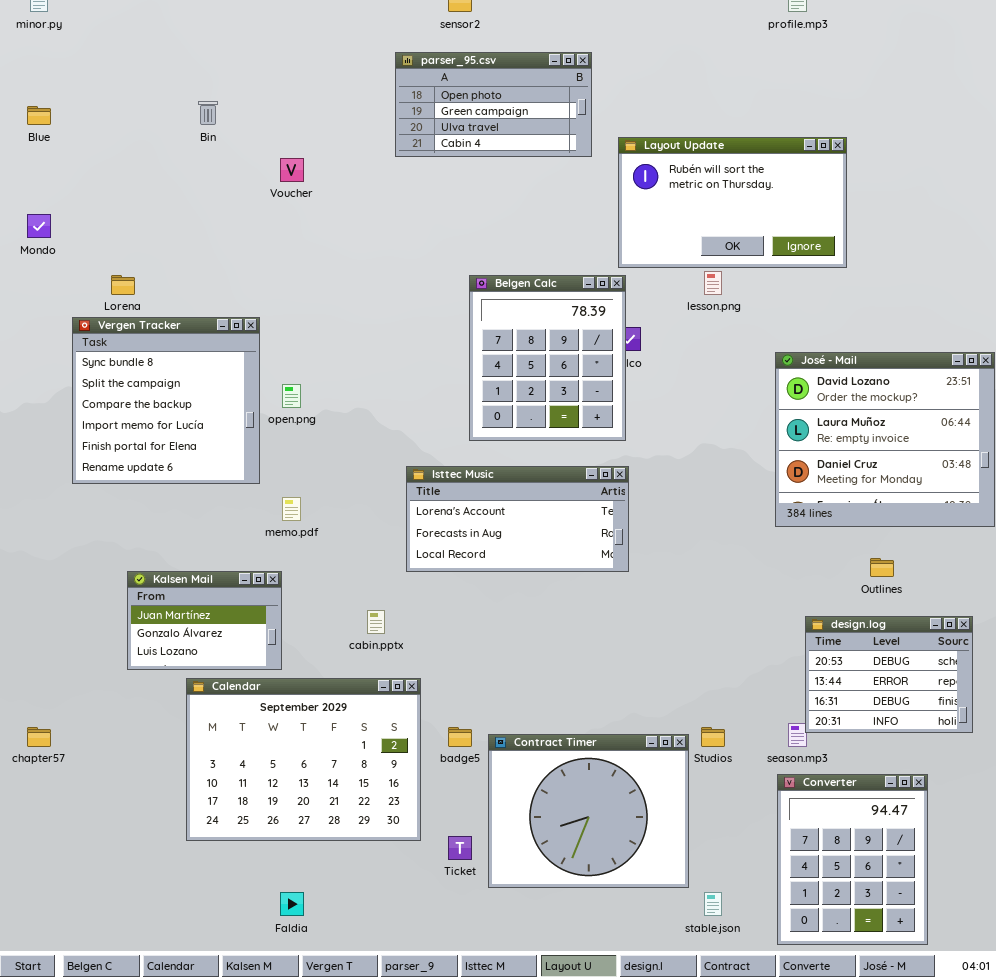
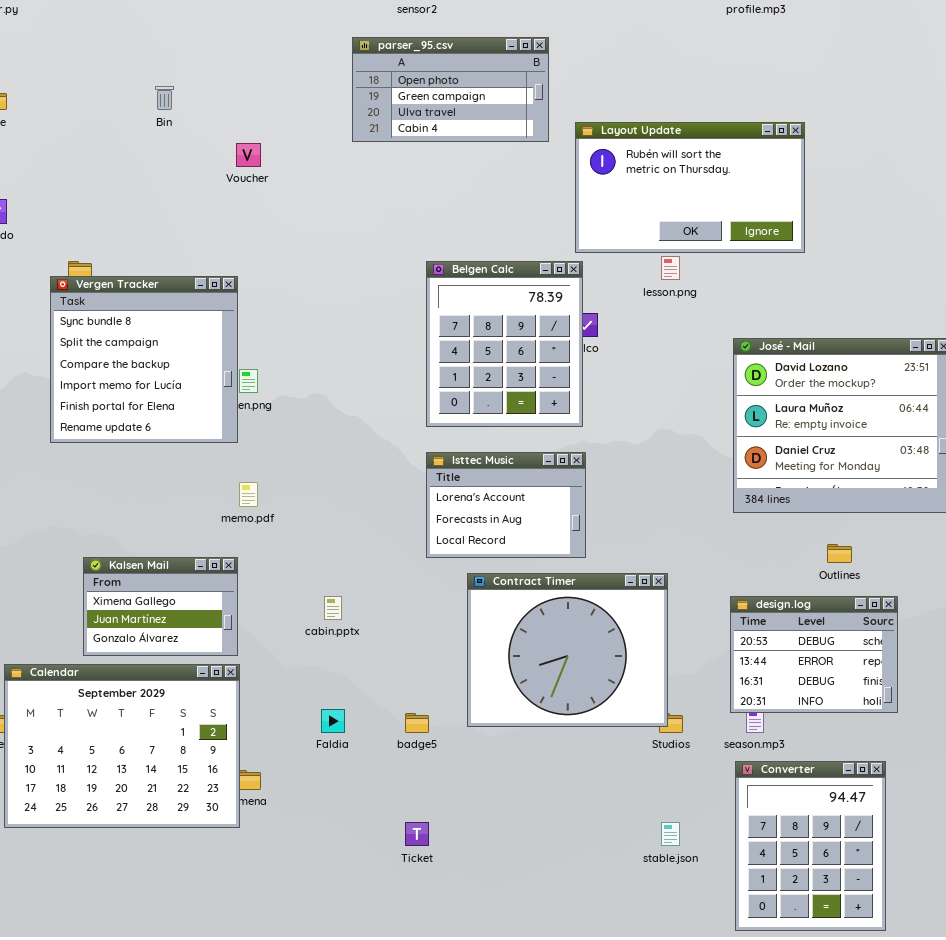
Vergen Tracker: [72,317,260,484] -> [50,276,238,443], moved
Isttec Music: [406,466,629,572] -> [426,452,586,558], resized
Kalsen Mail: [127,571,282,670] -> [83,557,238,656], scrolled up 1 row
design.log: [805,616,973,733] -> [730,596,898,713], moved
Calendar: [186,678,421,841] -> [4,664,240,828], moved
Contract Timer: [488,734,689,888] -> [467,573,668,727], moved
Faldia: [280,892,304,916] -> [321,709,345,733], moved
stable.json: [704,892,722,916] -> [661,822,680,846], moved

